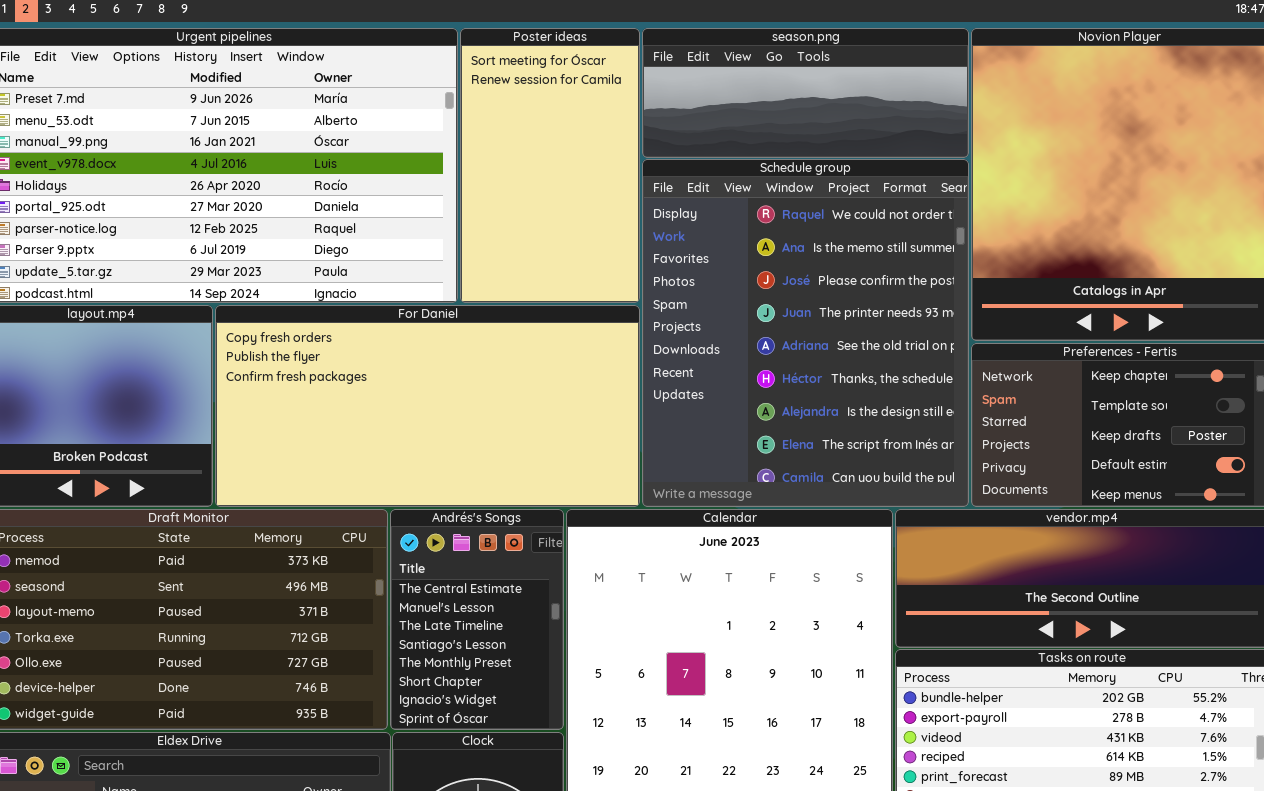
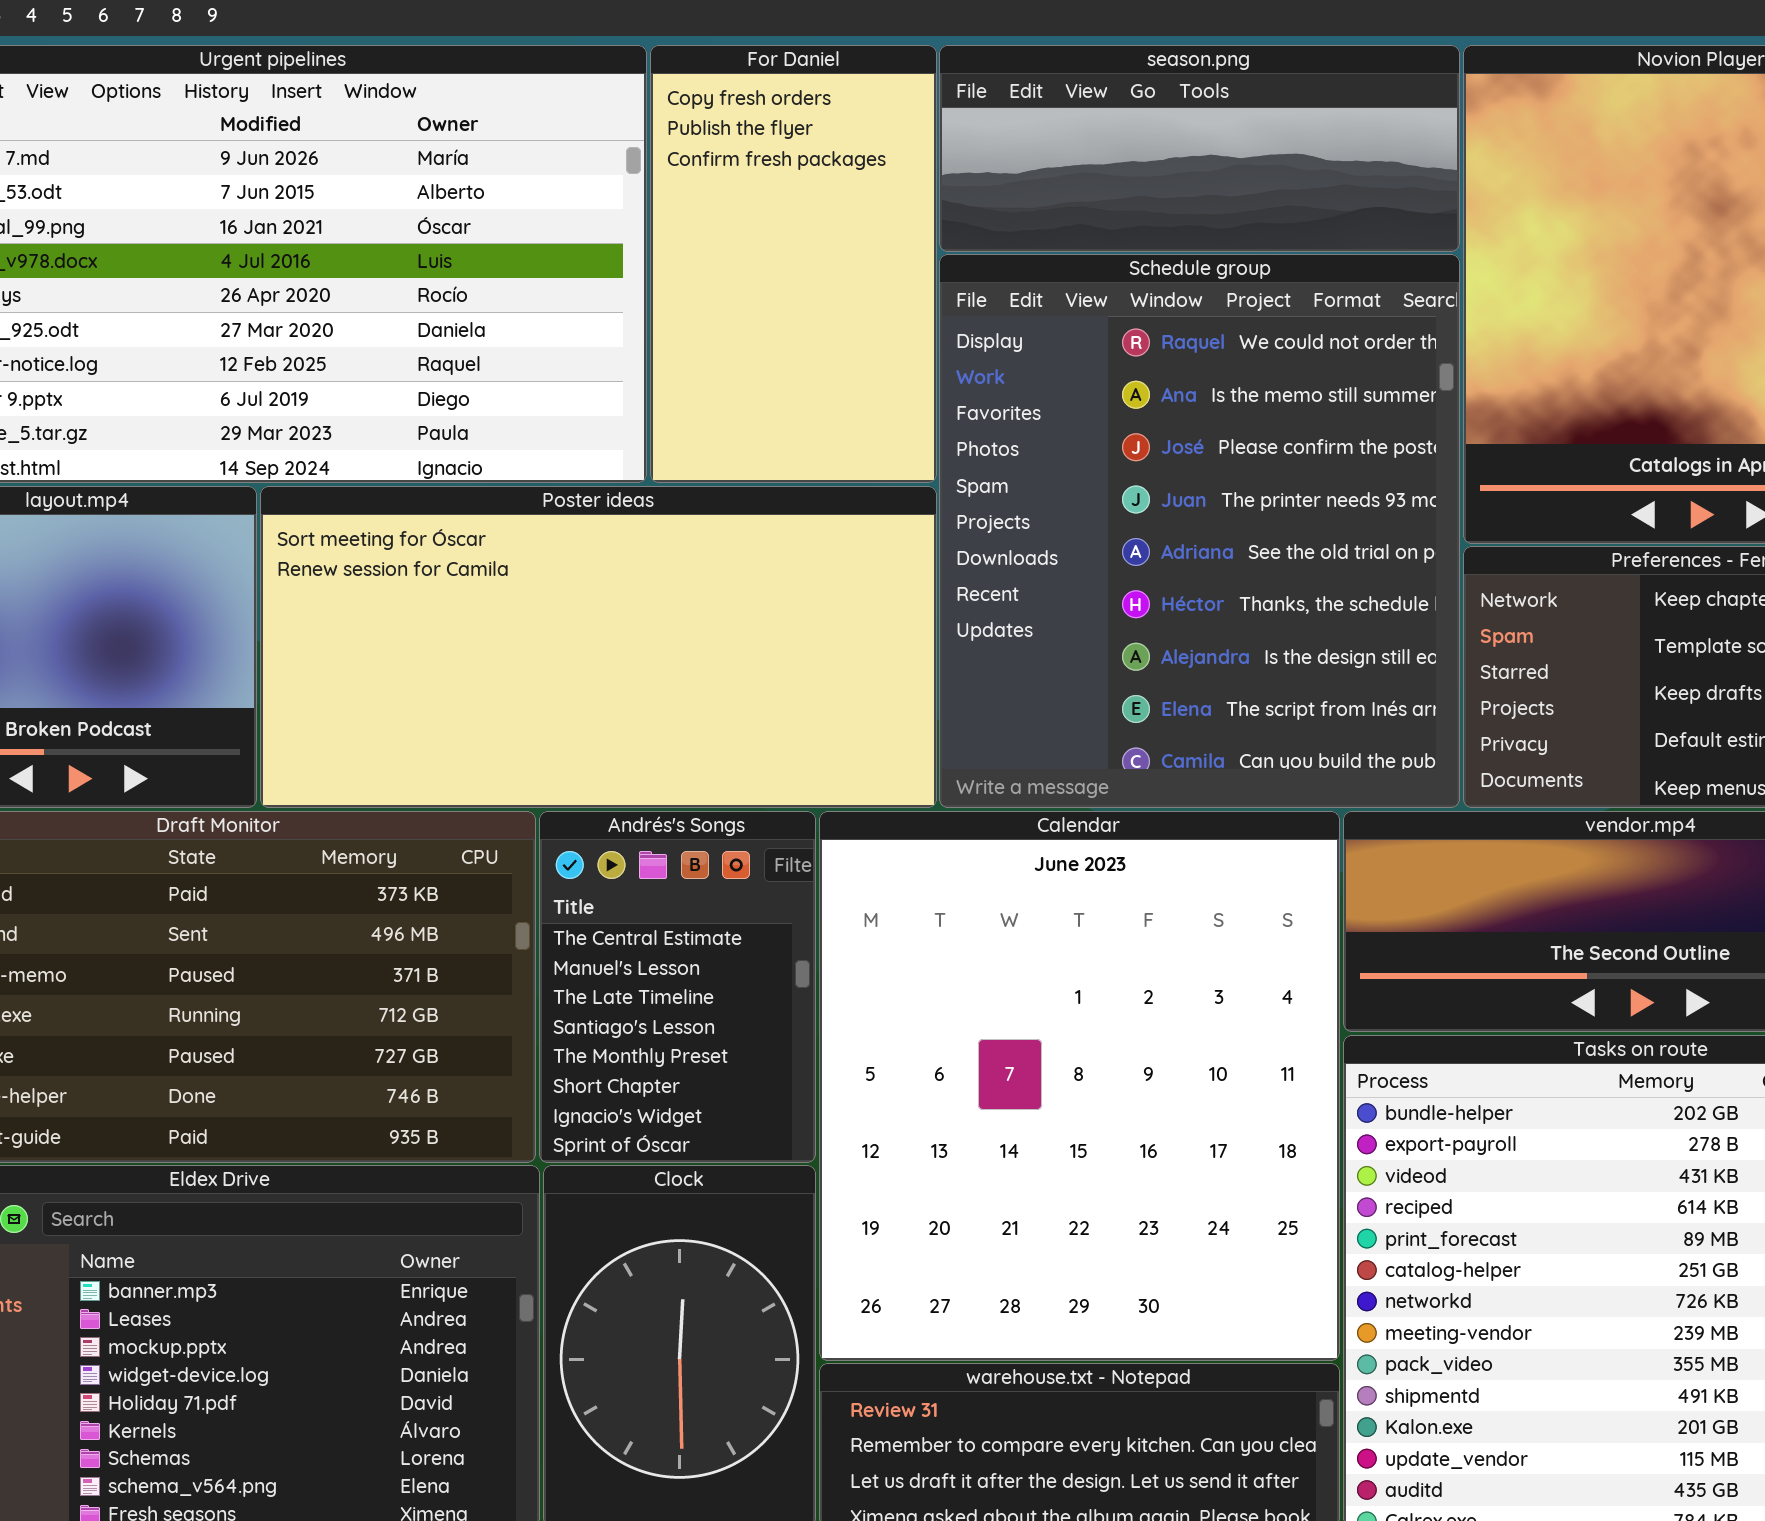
Poster ideas: [460,28,640,303] -> [260,486,937,808], moved, resized
For Daniel: [215,305,640,507] -> [650,45,937,483], moved, resized

